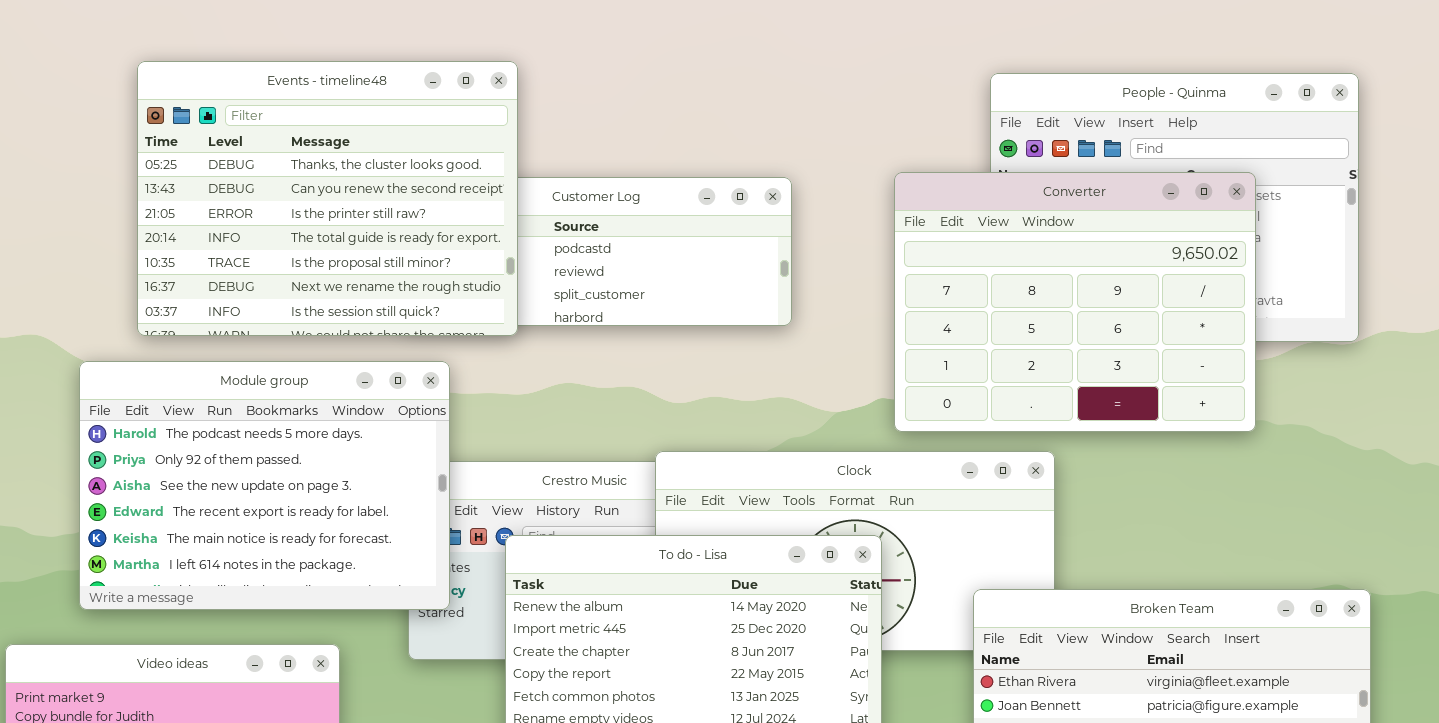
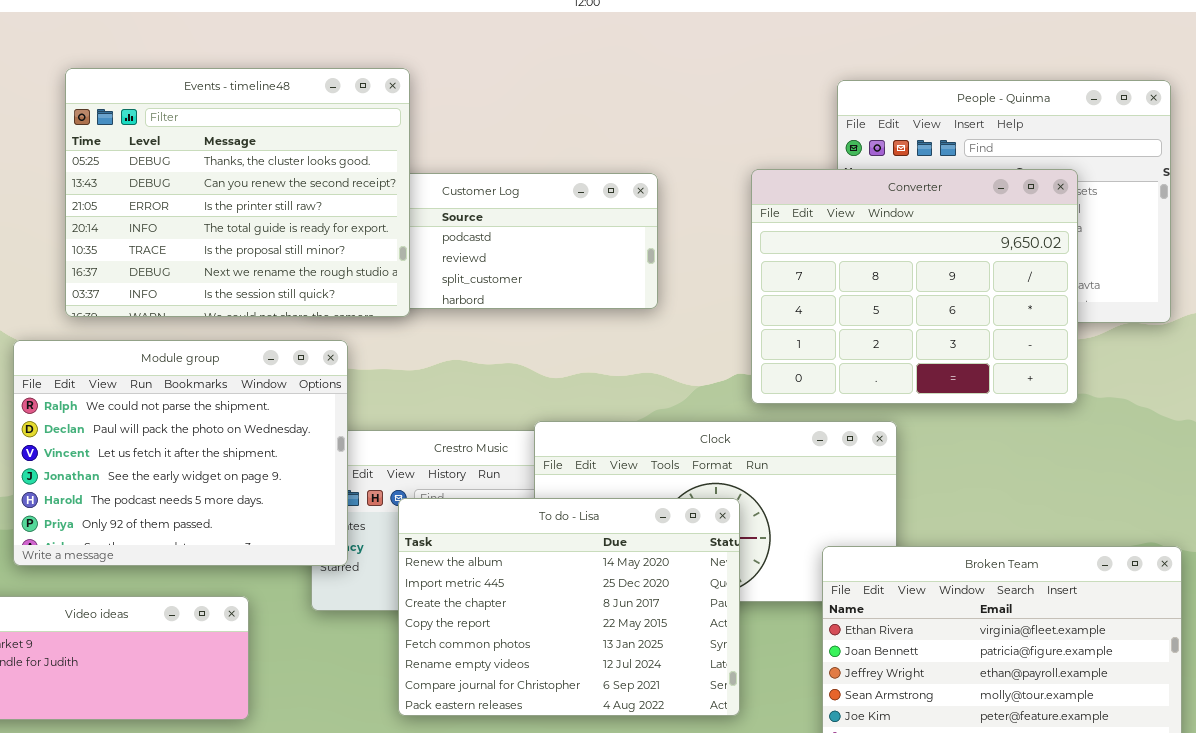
Module group: [79,361,450,610] -> [13,340,348,566], scrolled up 4 rows

